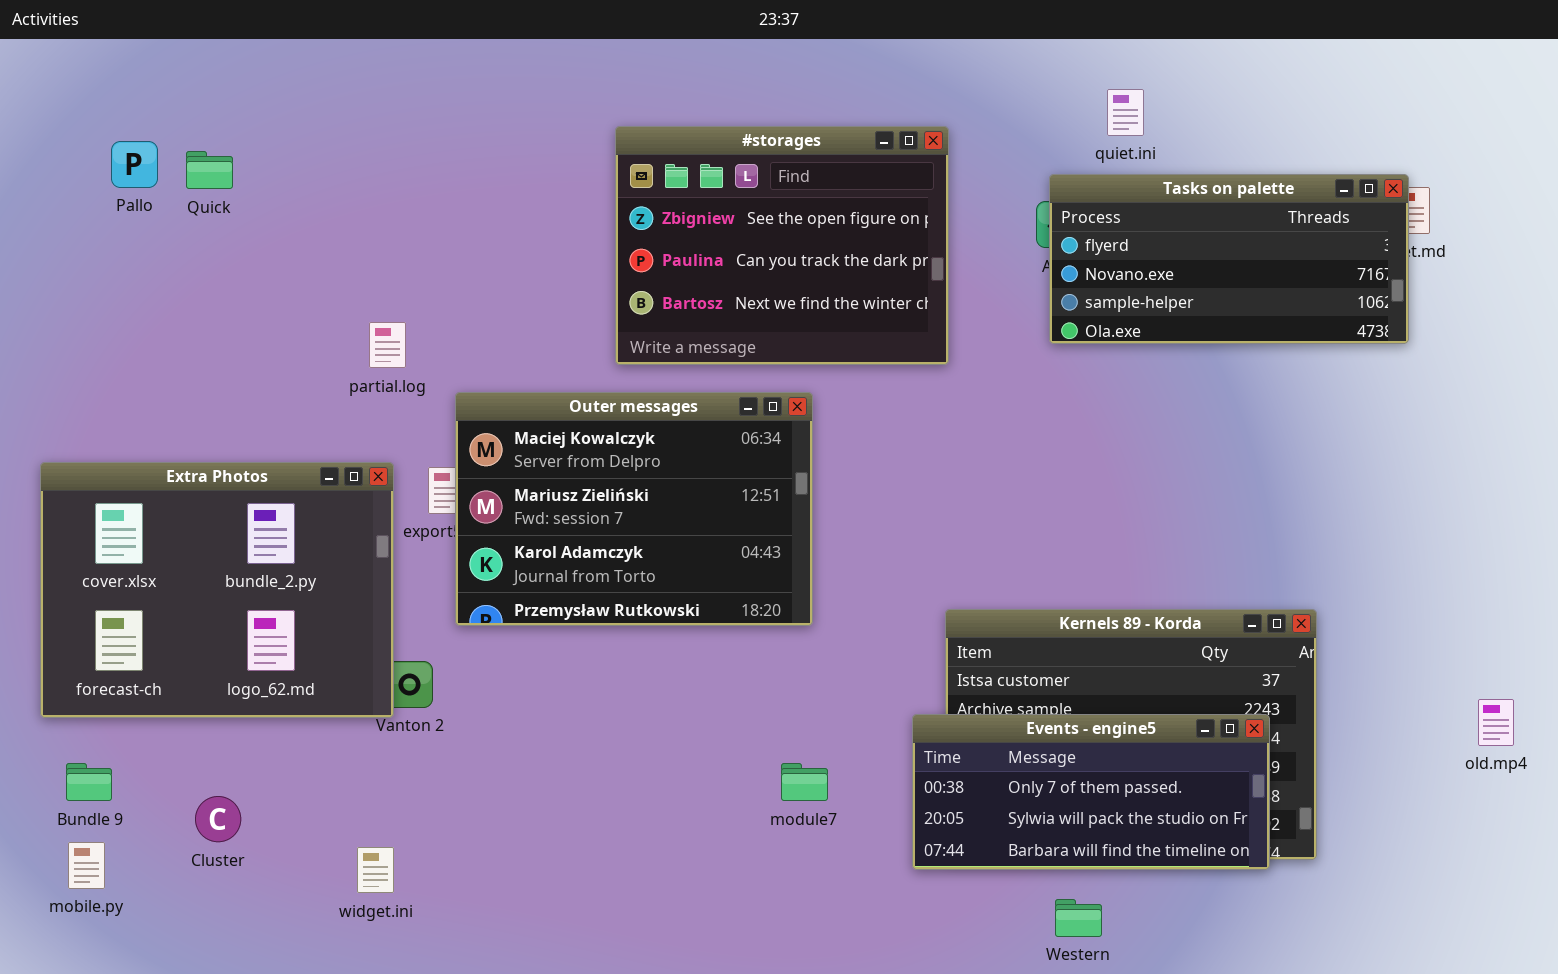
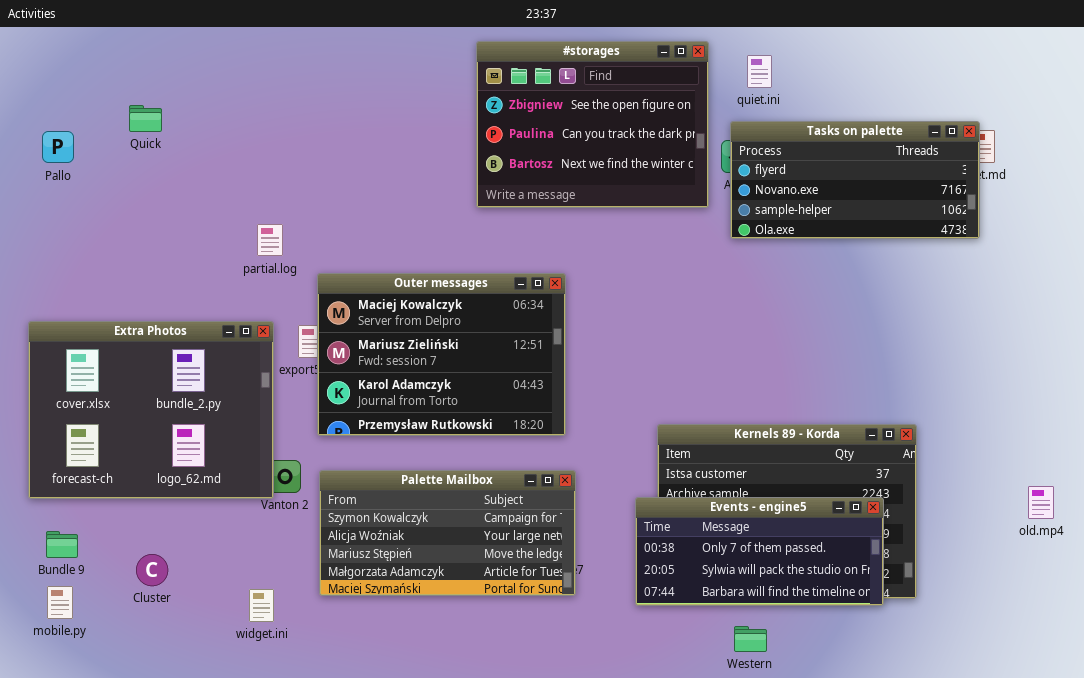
quiet.ini: [1107,89,1144,136] -> [747,55,772,88], moved
#storages: [615,126,949,365] -> [476,41,709,208], moved
Pallo: [111,141,158,188] -> [42,131,74,163], moved
Palette Mailbox: none -> [319,470,576,596], opened

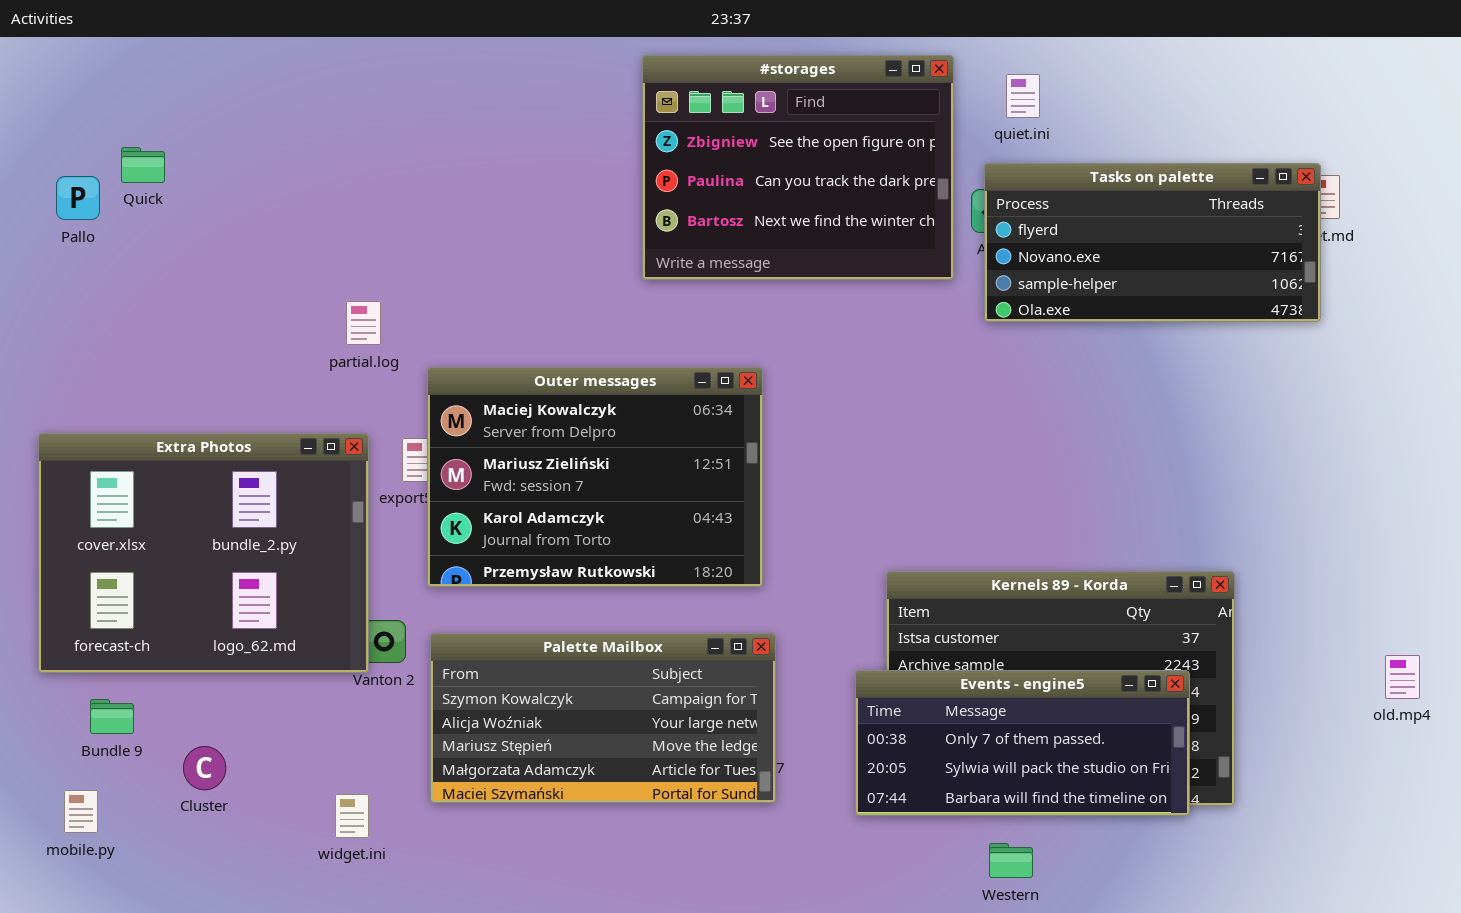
Quick: [129,105,162,132] -> [121,147,165,183], moved
Bundle 9: [46,531,78,558] -> [90,699,134,734], moved

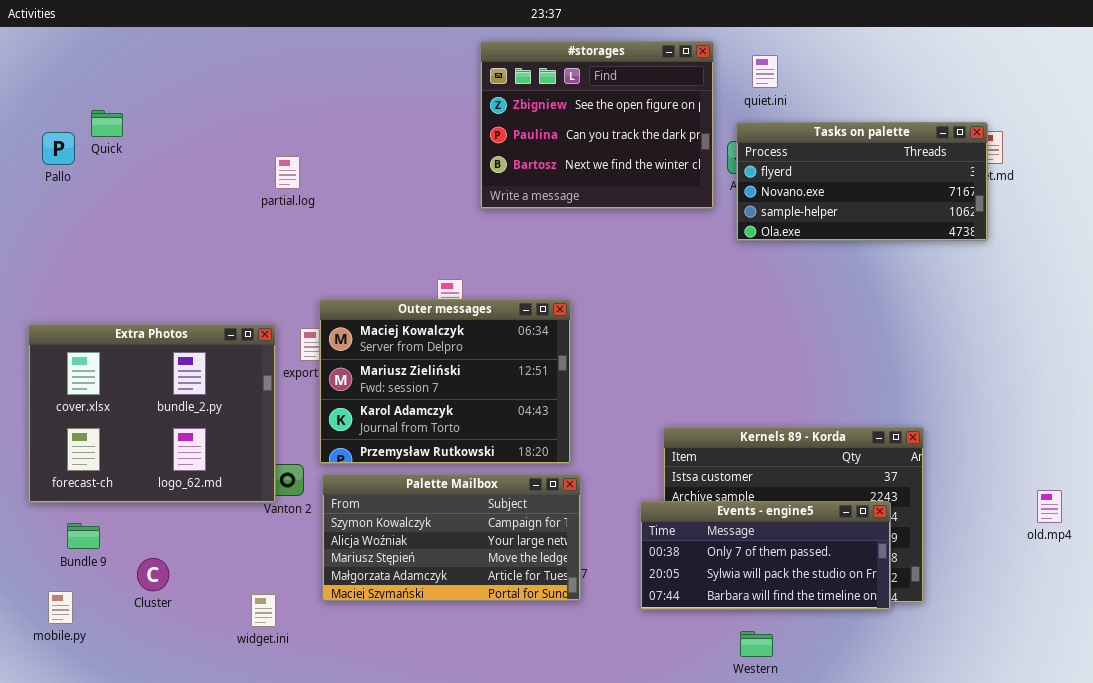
partial.log: [346,301,381,345] -> [275,156,300,189], moved
Outer messages: [427,367,763,587] -> [319,299,571,464], moved

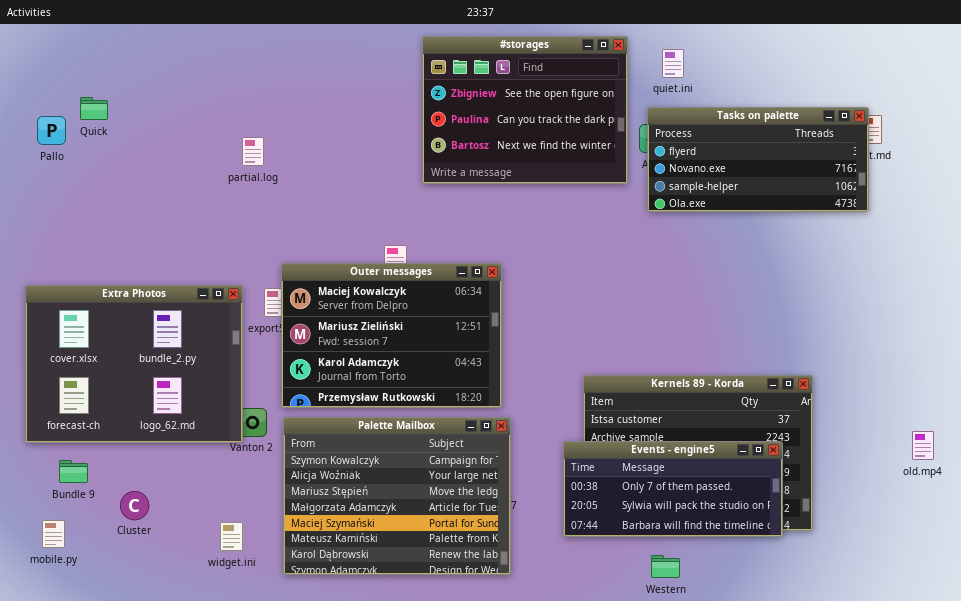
Palette Mailbox: [322,474,581,601] -> [283,417,511,575], resized

